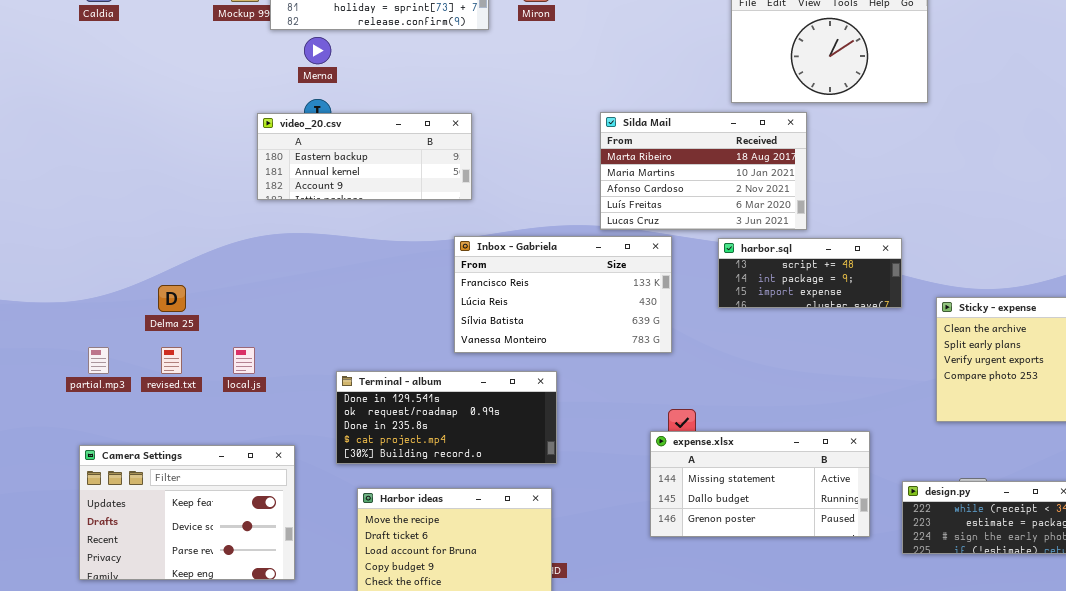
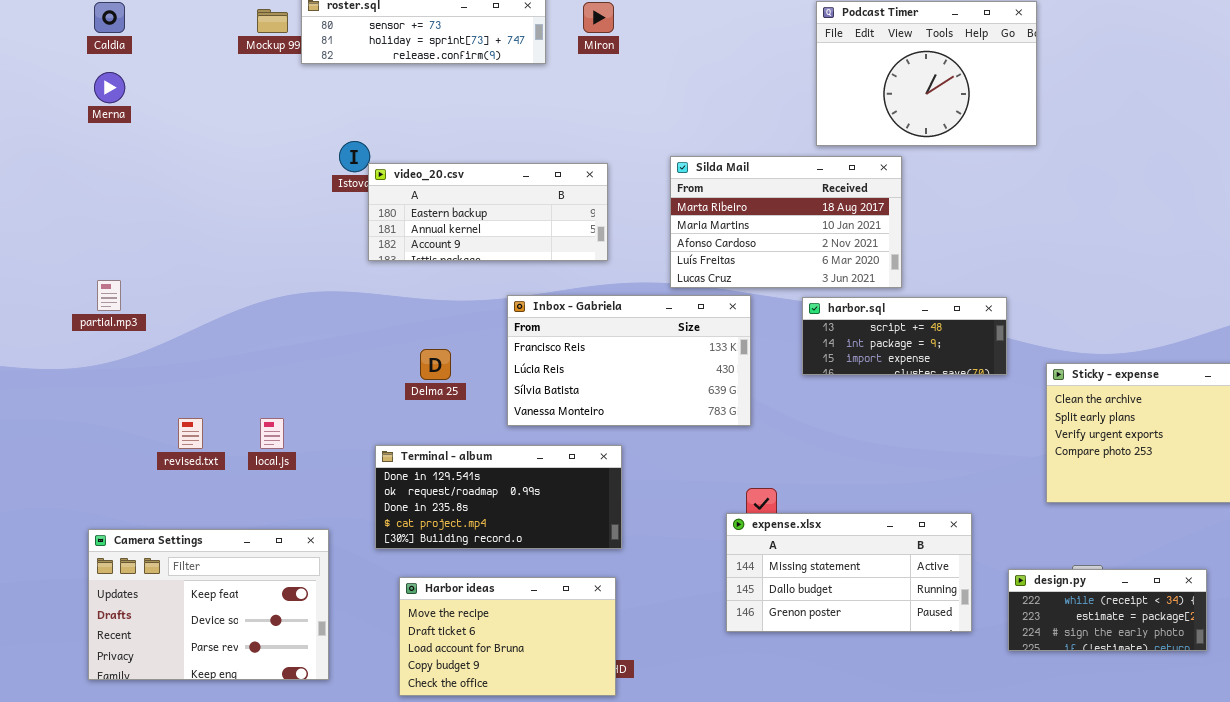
Merna: [304,37,331,64] -> [94,72,125,103], moved
video_20.csv: [257,113,472,200] -> [368,163,608,261], moved
Delma 25: [158,285,186,312] -> [420,349,451,380], moved
partial.mp3: [88,347,109,374] -> [97,280,121,311], moved

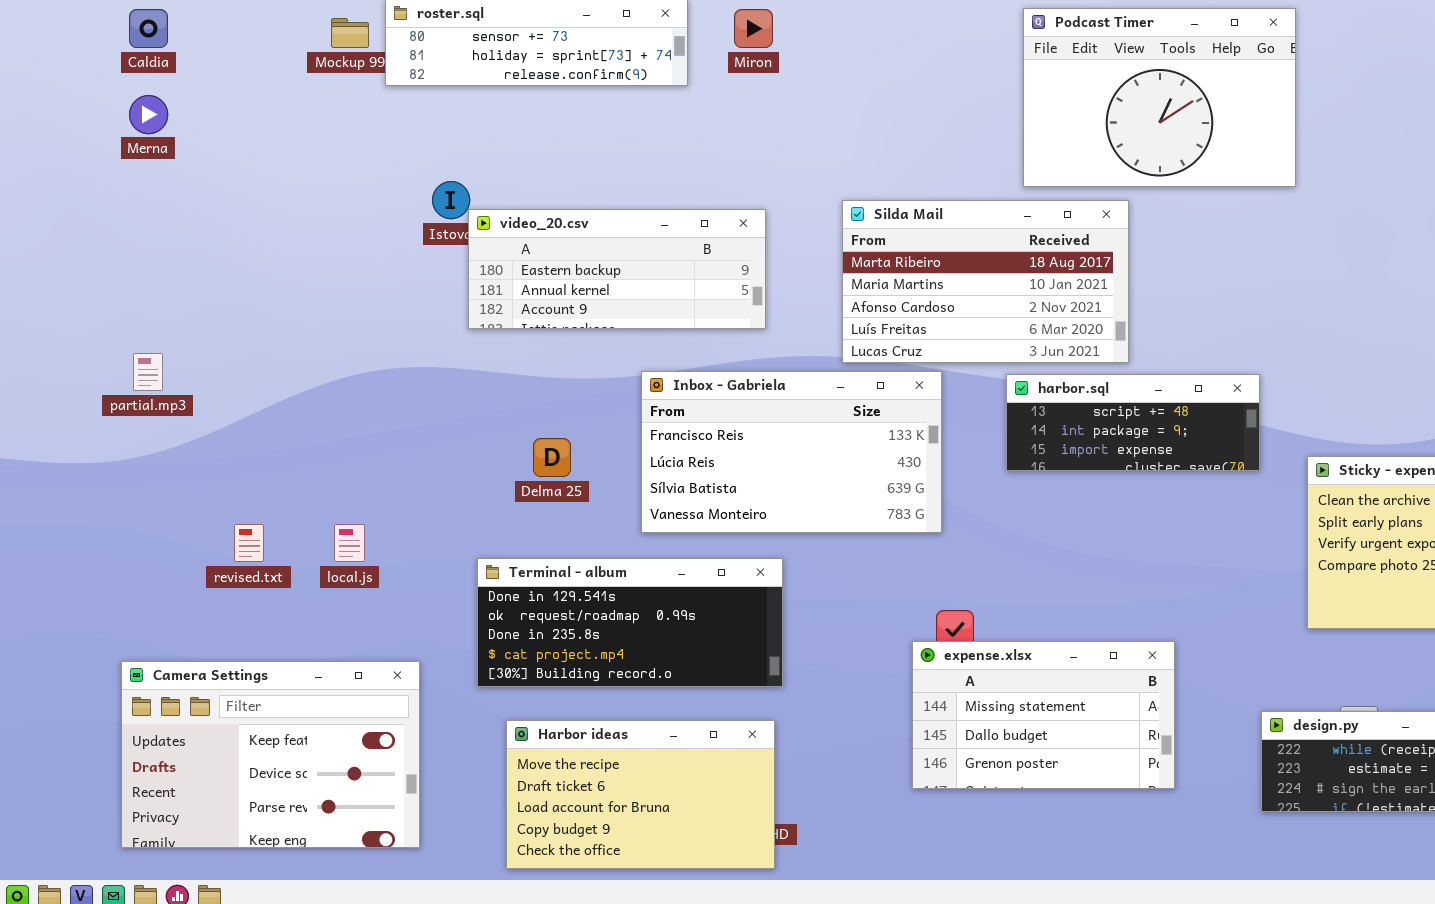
expense.xlsx: [726,513,972,632] -> [912,641,1175,789], resized

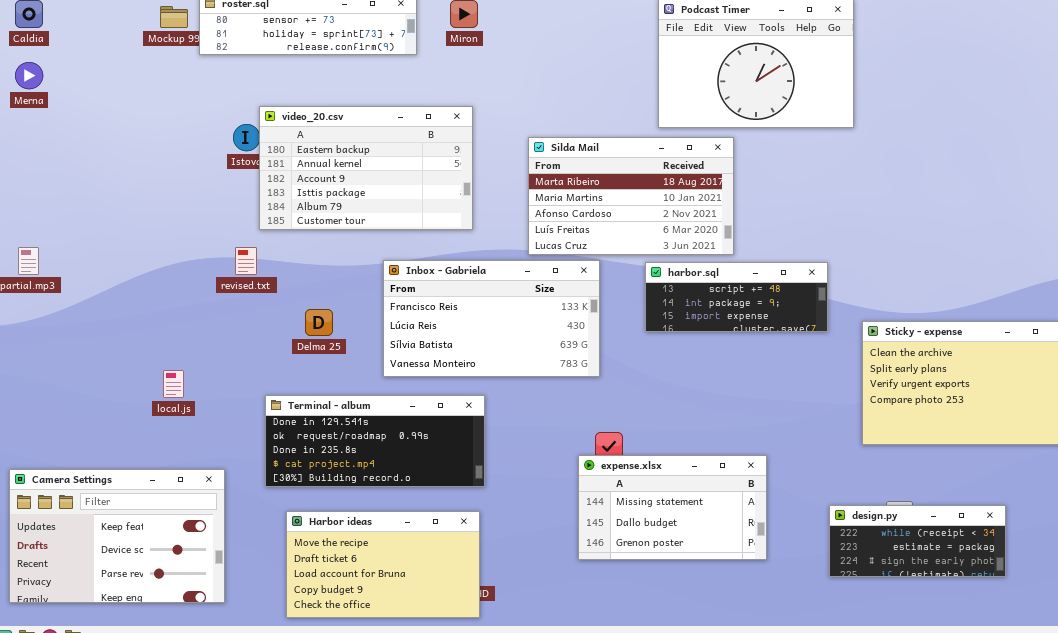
video_20.csv: [468,209,766,329] -> [259,106,473,230], resized
revised.txt: [234,524,264,562] -> [235,247,257,275], moved

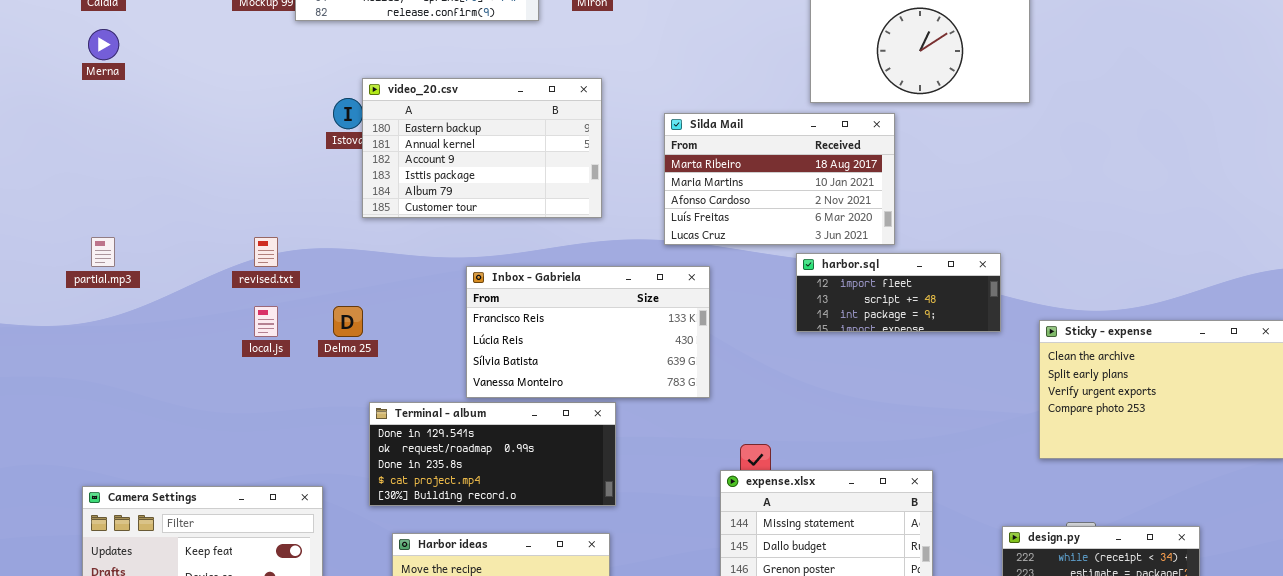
revised.txt: [235,247,257,275] -> [254,237,278,267], moved
Inbox - Gabriela: [383,260,600,377] -> [466,266,710,398], moved
harbor.sql: [645,262,828,332] -> [796,253,1001,332], scrolled up 1 row
Delma 25: [305,309,333,336] -> [333,306,363,337], moved
local.js: [163,370,184,398] -> [254,306,278,337], moved

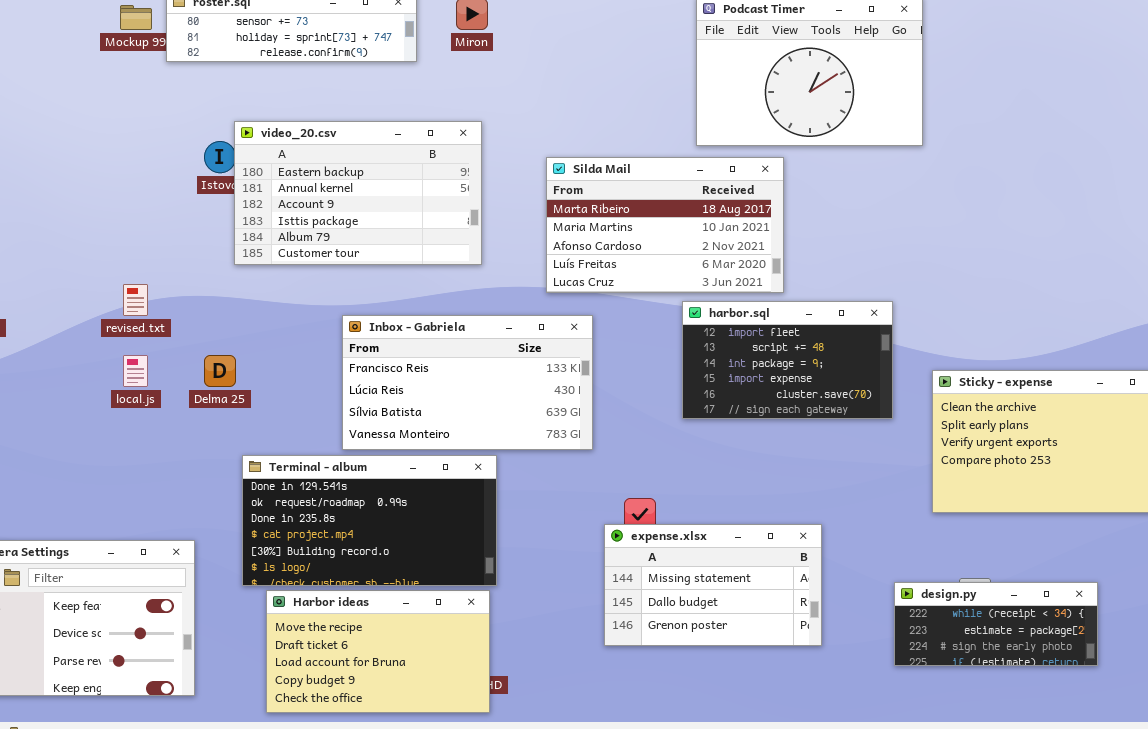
harbor.sql: [796,253,1001,332] -> [682,301,893,419], resized
Terminal - album: [369,402,616,506] -> [242,455,497,586], resized

